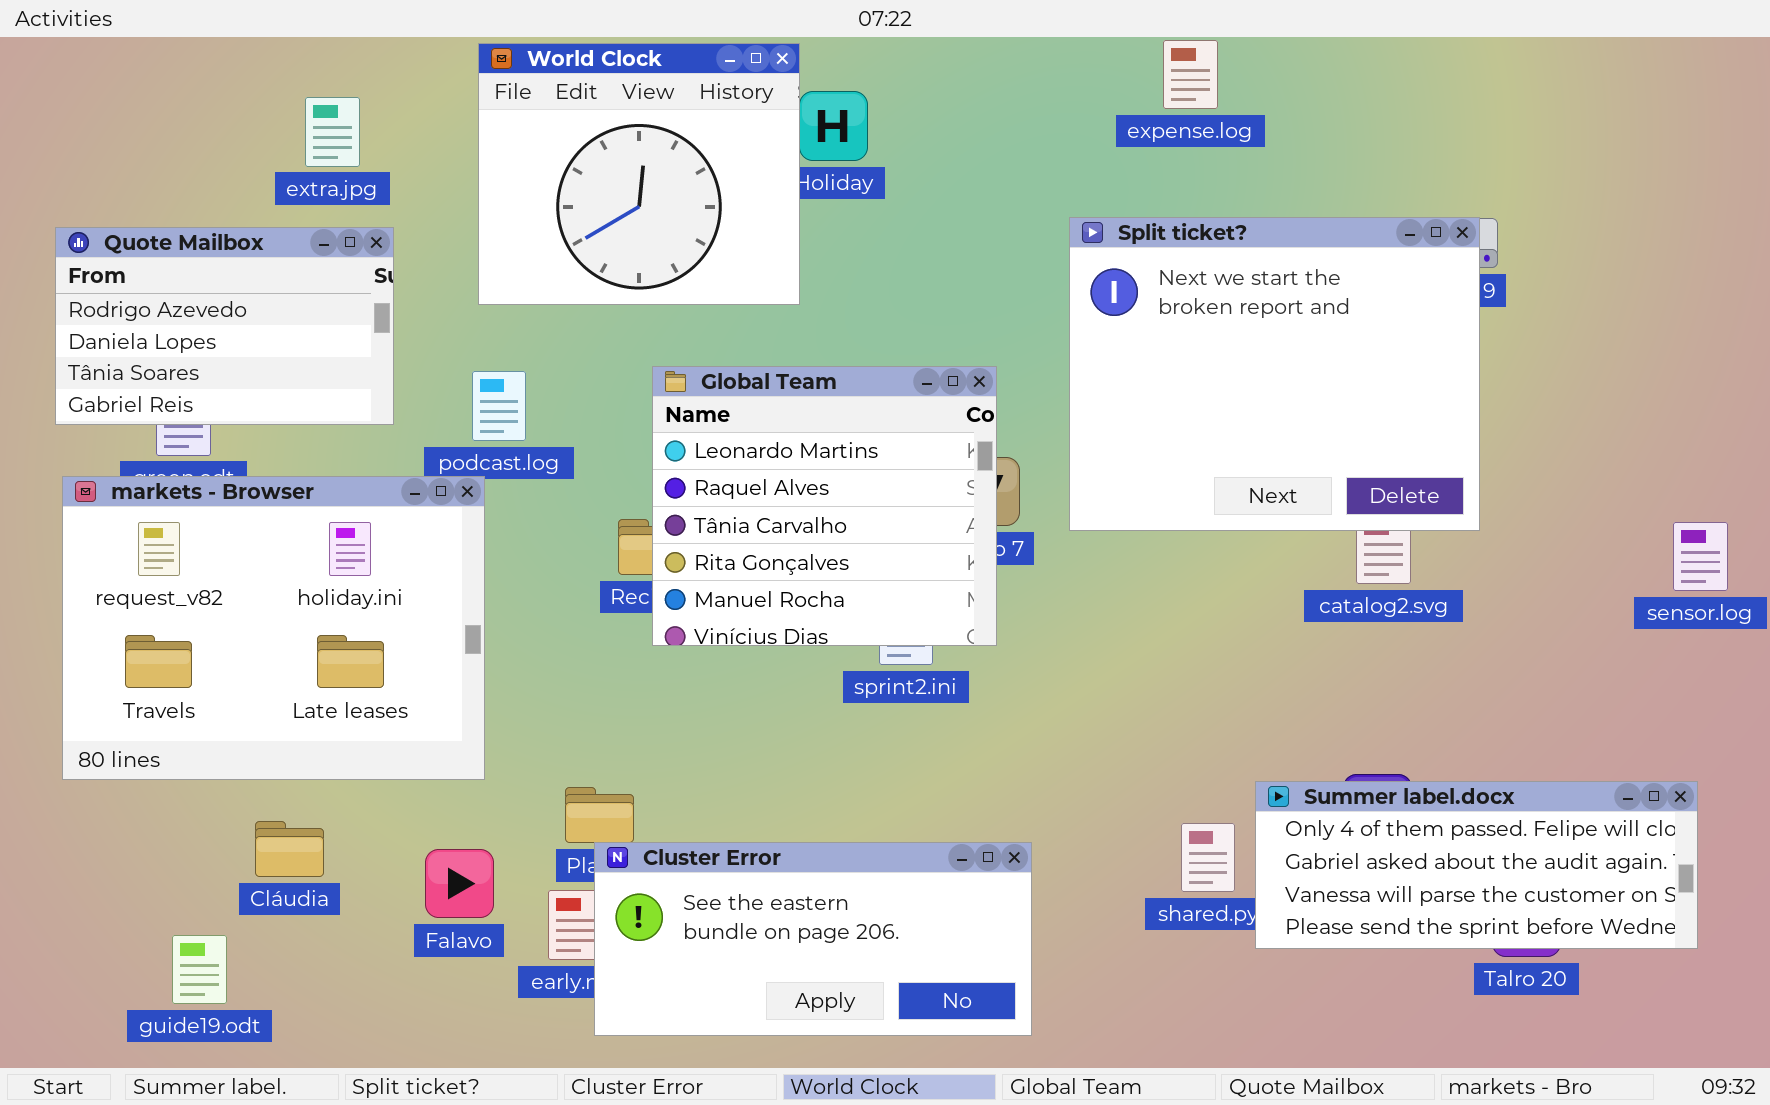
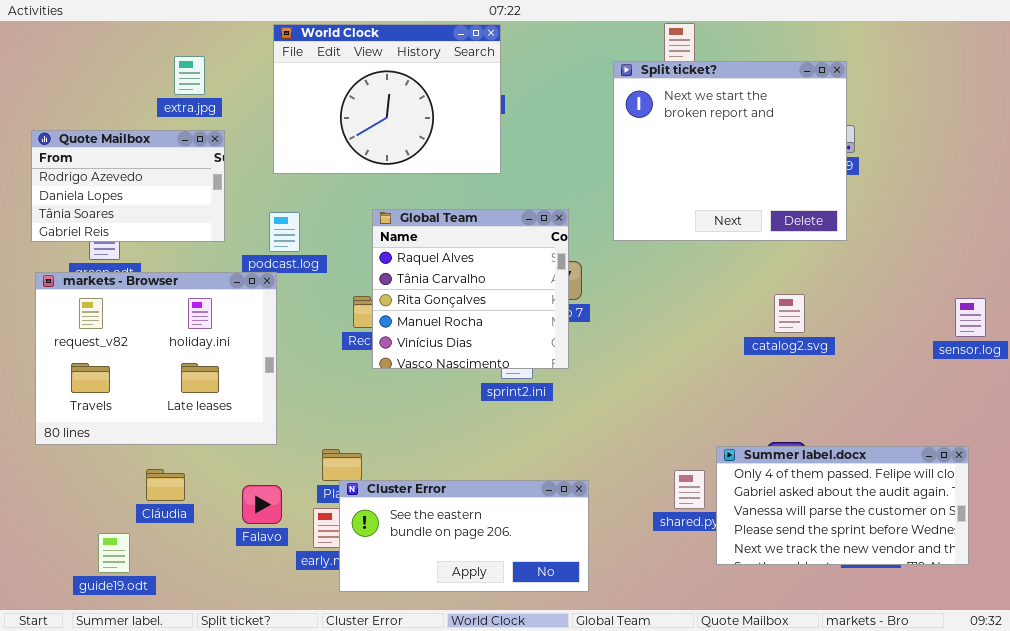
World Clock: [478,43,800,305] -> [273,24,501,174], resized
Split ticket?: [1069,217,1480,531] -> [613,61,847,241], moved
Global Team: [652,366,997,646] -> [372,209,569,369], scrolled down 1 row
Summer label.docx: [1255,781,1698,949] -> [716,446,969,565], resized

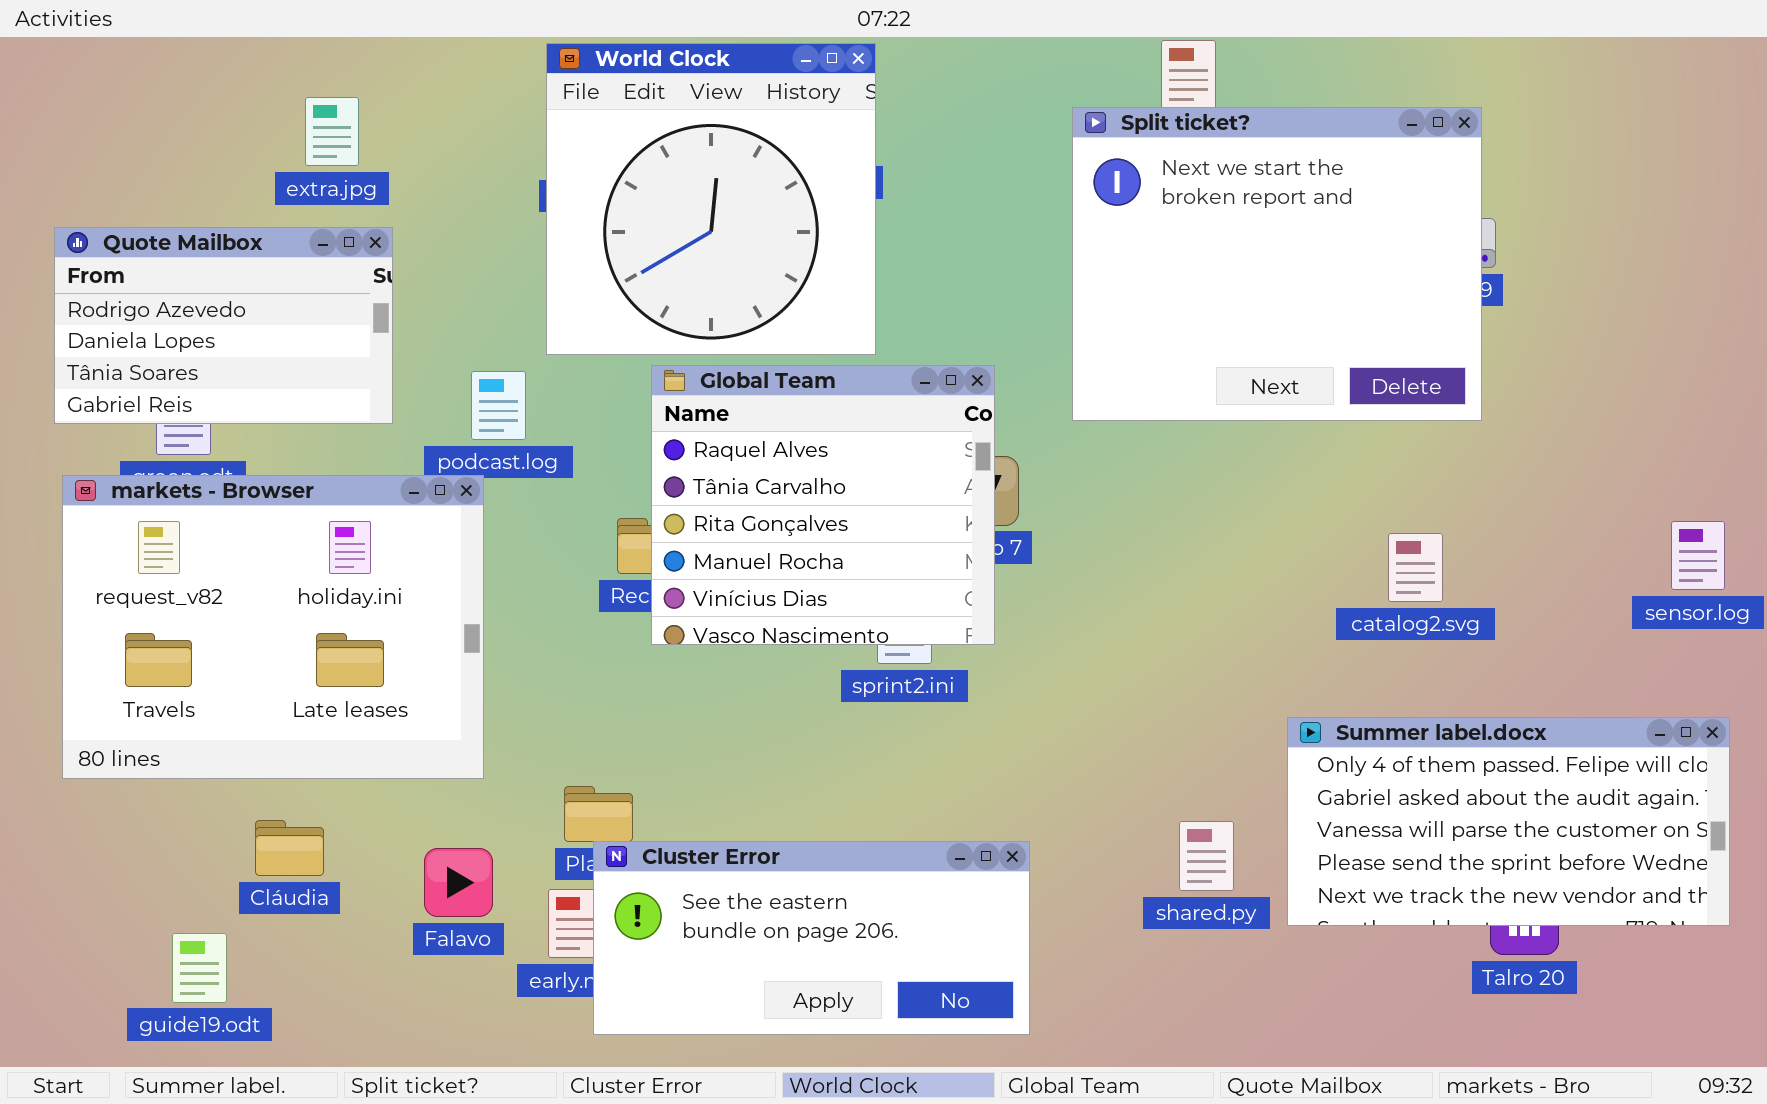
World Clock: [273,24,501,174] -> [546,43,876,355], resized
catalog2.svg: [774,294,805,333] -> [1388,533,1443,602], moved
Summer label.docx: [716,446,969,565] -> [1287,717,1730,926], moved

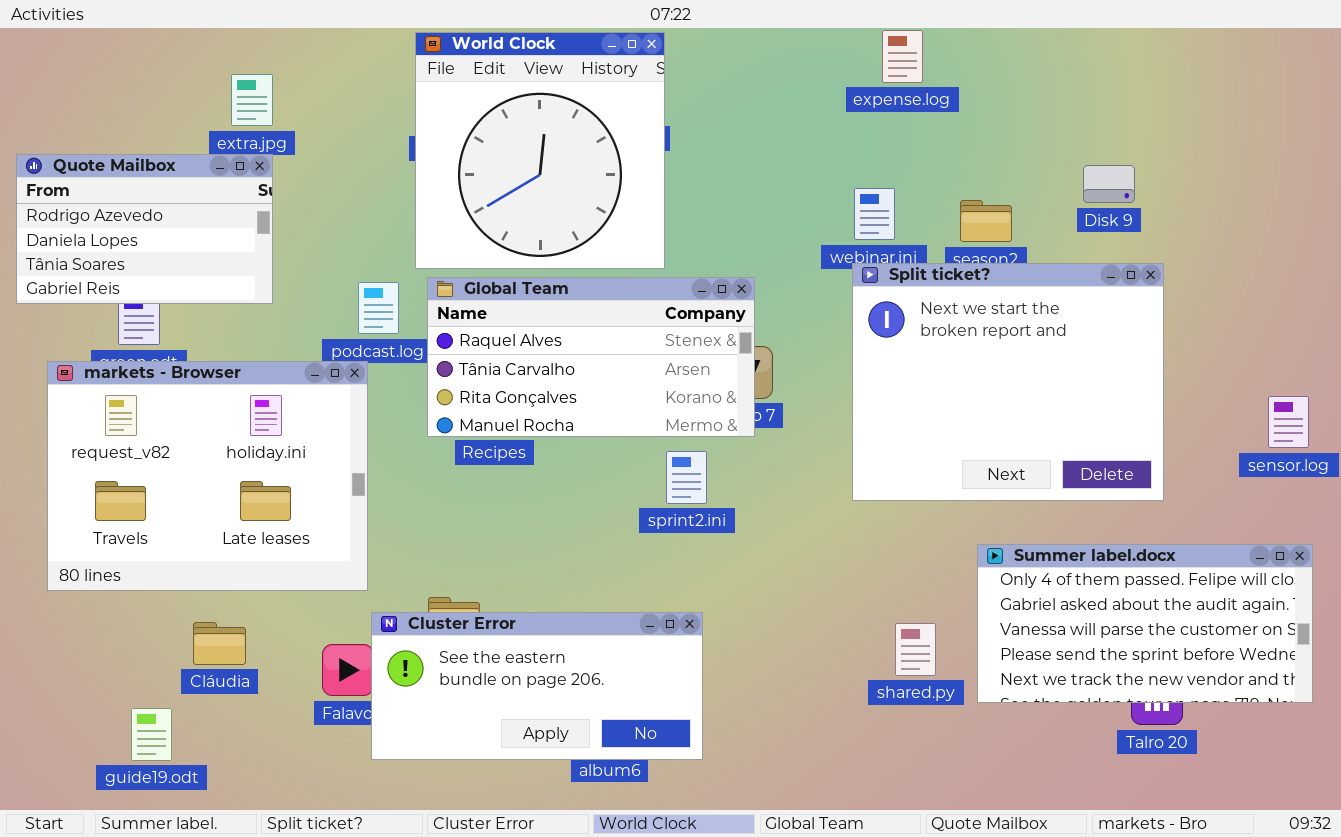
Split ticket?: [1072,107,1482,421] -> [852,263,1164,501], moved
Quote Mailbox: [54,227,393,424] -> [16,154,273,304], moved
Global Team: [651,365,995,645] -> [427,277,755,437], resized
Cluster Error: [593,841,1030,1035] -> [371,612,703,760], moved

